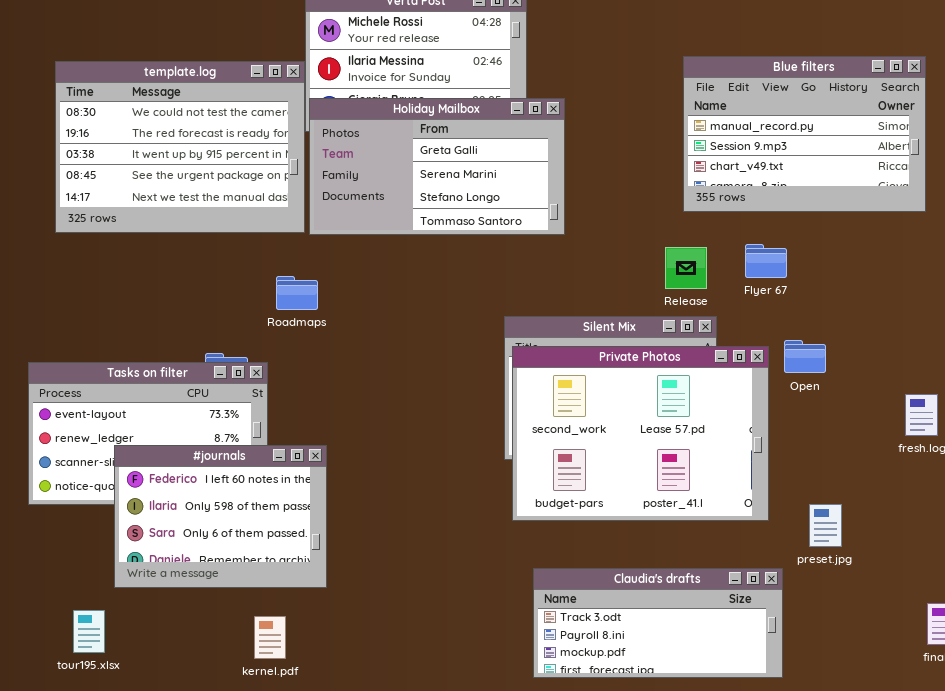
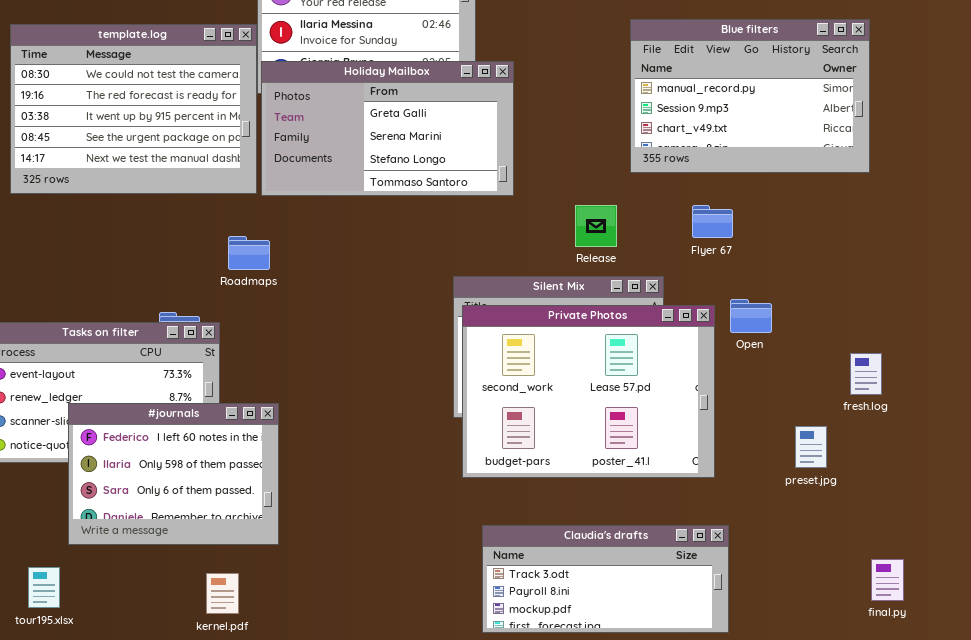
Release: [665,247,707,289] -> [575,205,617,247], moved
preset.jpg: [809,504,842,547] -> [795,426,827,468], moved

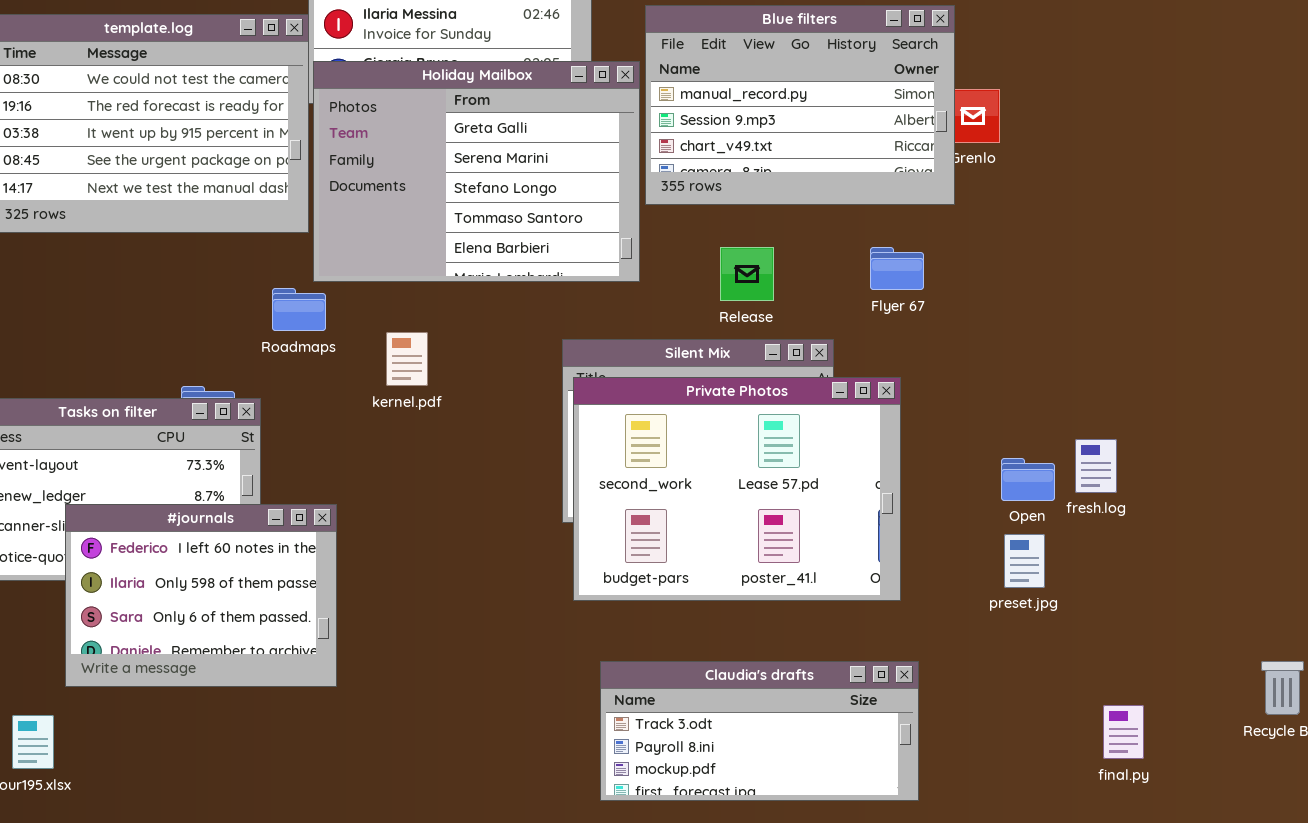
Blue filters: [630,19,870,173] -> [645,5,955,205], moved
Holiday Mailbox: [261,61,514,196] -> [313,61,640,282], resized
Open: [730,299,772,333] -> [1001,458,1055,501], moved
kernel.pdf: [206,573,239,614] -> [386,332,428,386], moved

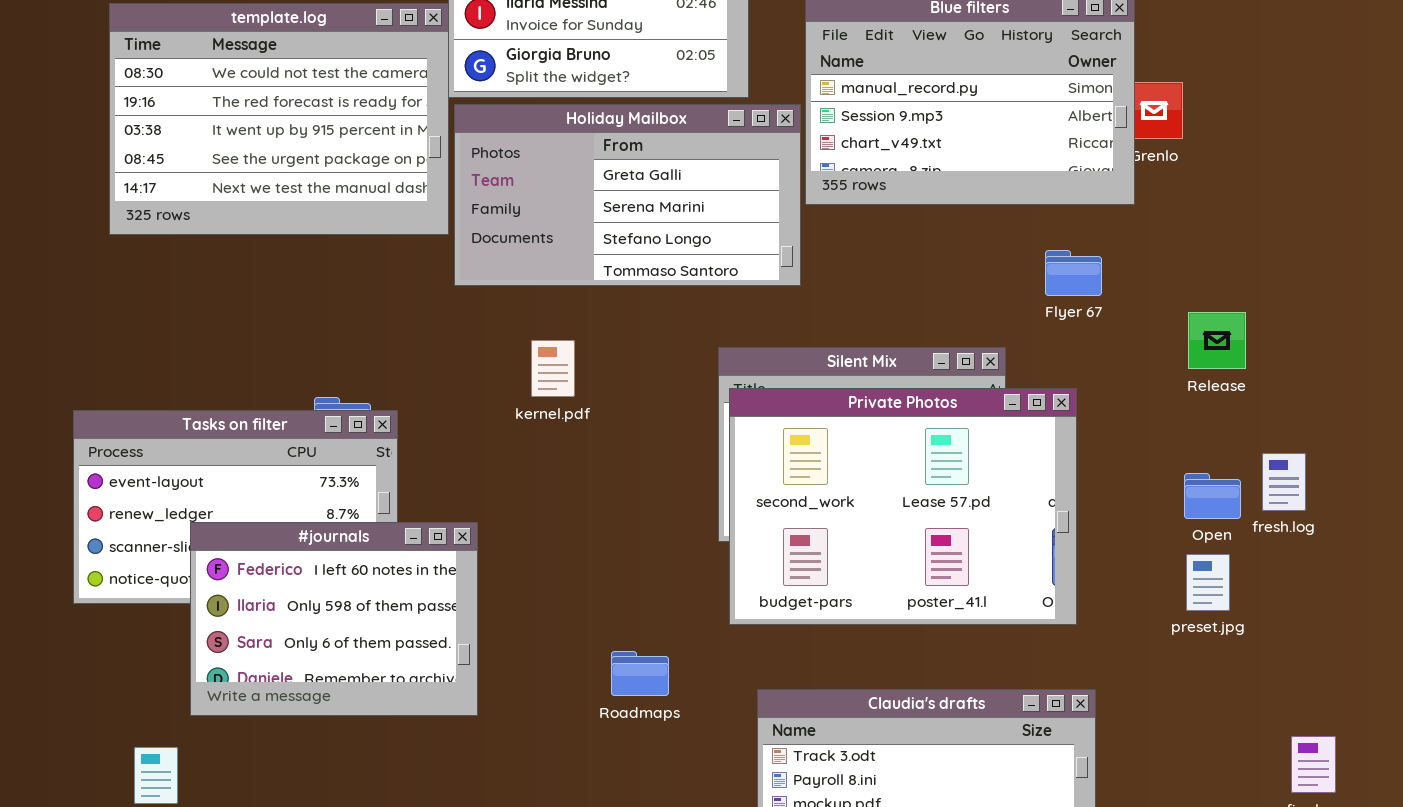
Holiday Mailbox: [313,61,640,282] -> [454,104,801,286], resized
Release: [720,247,774,301] -> [1188,312,1246,369], moved
Roadmaps: [272,288,326,331] -> [611,651,669,696], moved

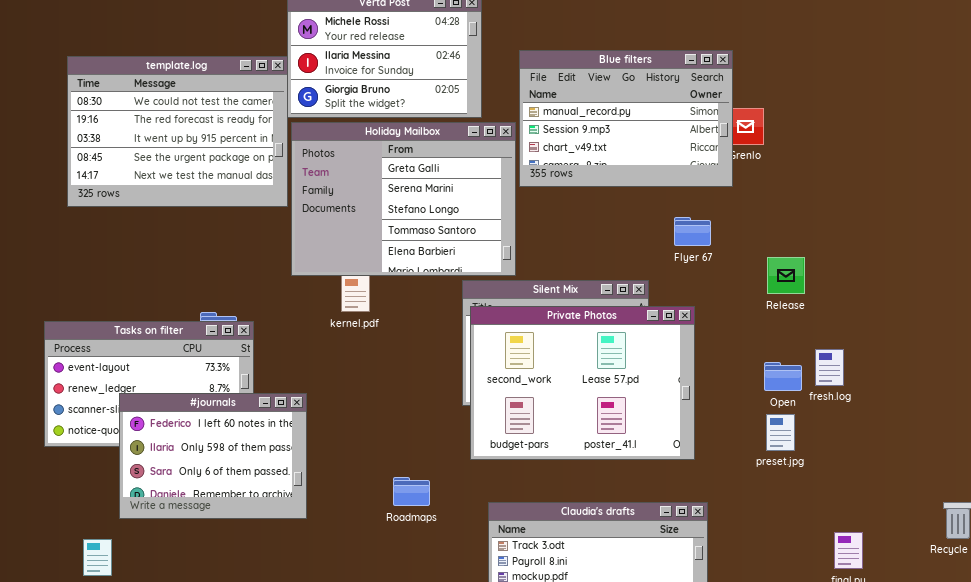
Holiday Mailbox: [454,104,801,286] -> [291,122,516,276], resized

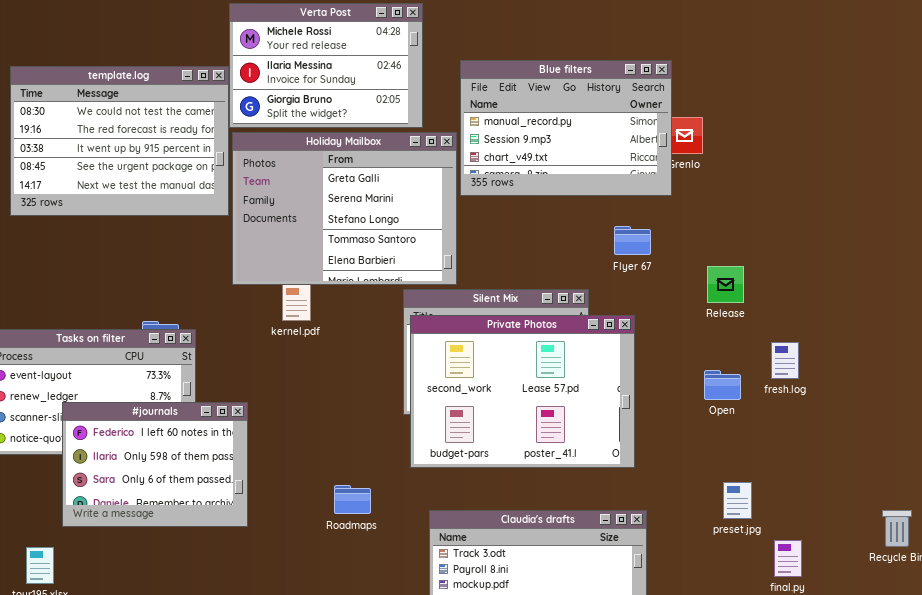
fresh.log: [815,349,844,386] -> [771,342,799,379], moved
preset.jpg: [766,414,795,451] -> [723,482,752,519], moved

